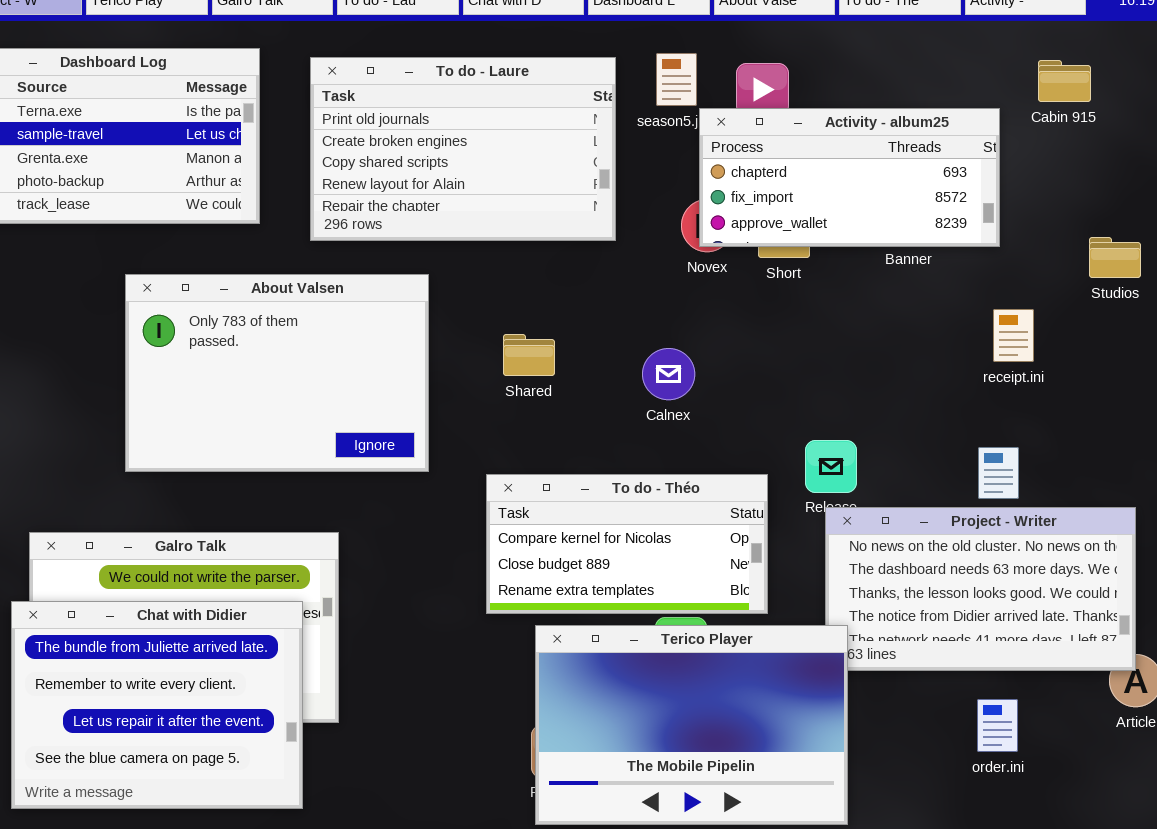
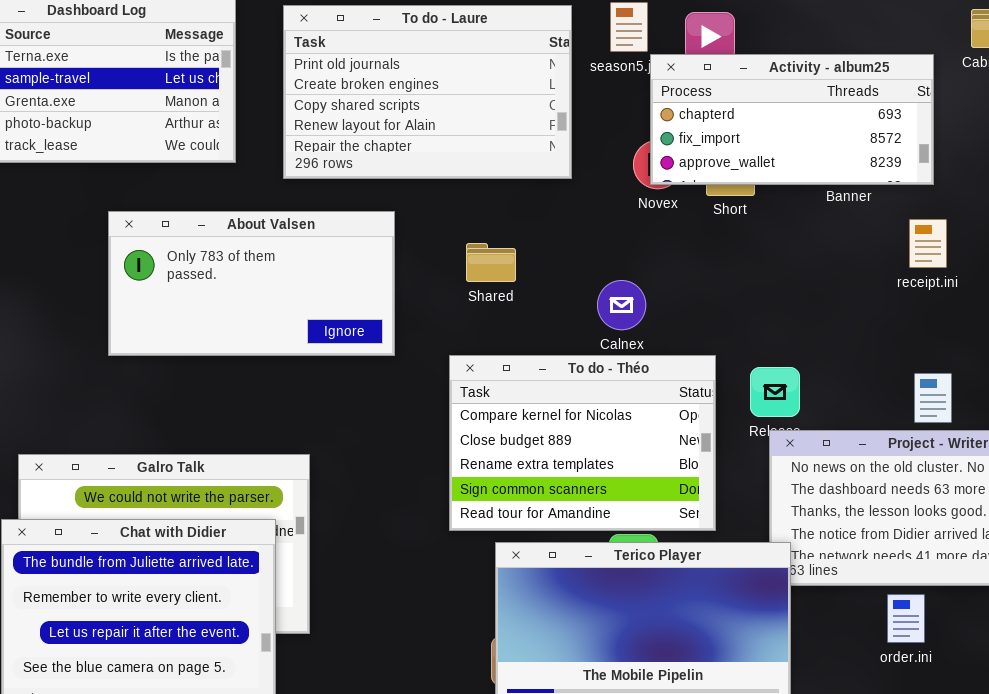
About Valsen: [125,274,429,472] -> [108,211,395,356], resized
receipt.ini: [993,309,1034,362] -> [909,219,947,268], moved
Shared: [503,334,555,376] -> [466,243,516,282], moved
To do - Théo: [486,474,768,614] -> [449,355,716,531], resized
order.ini: [977,699,1018,752] -> [887,594,925,643], moved

